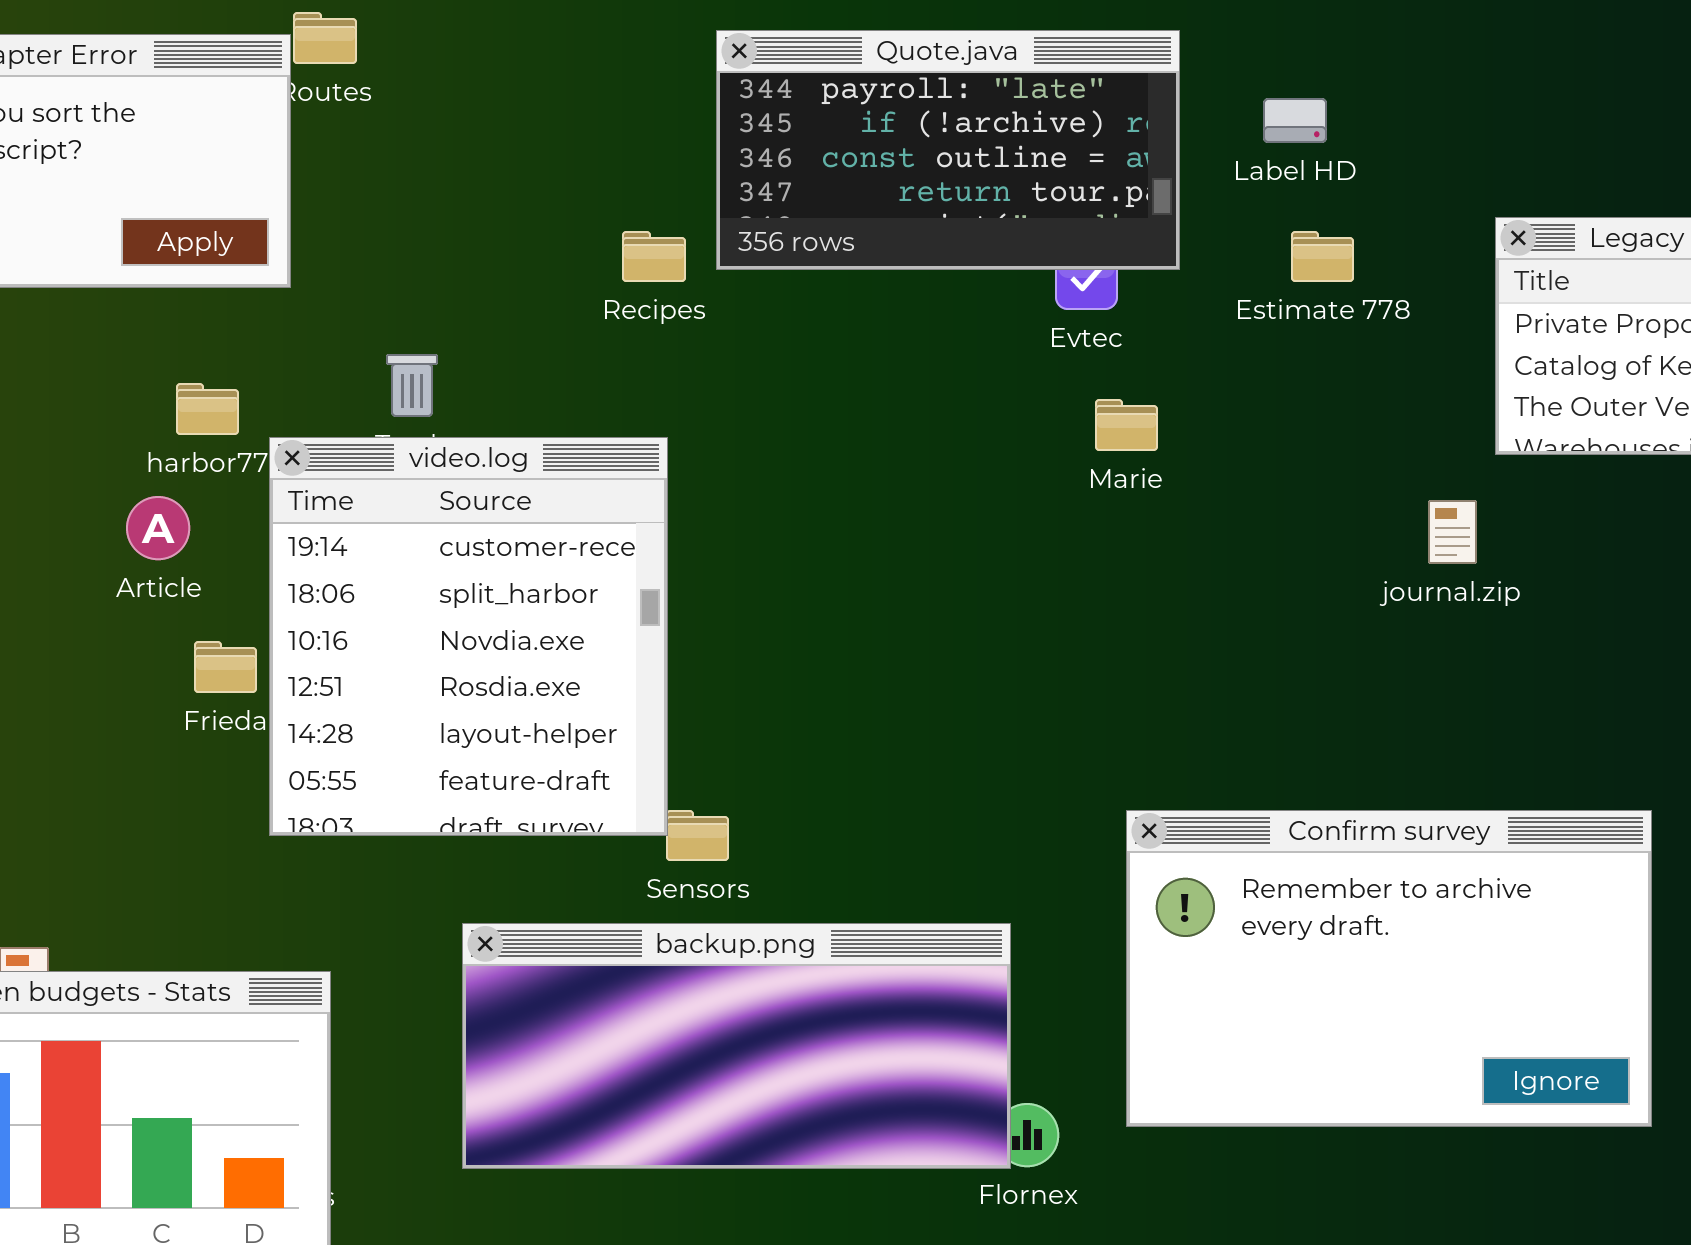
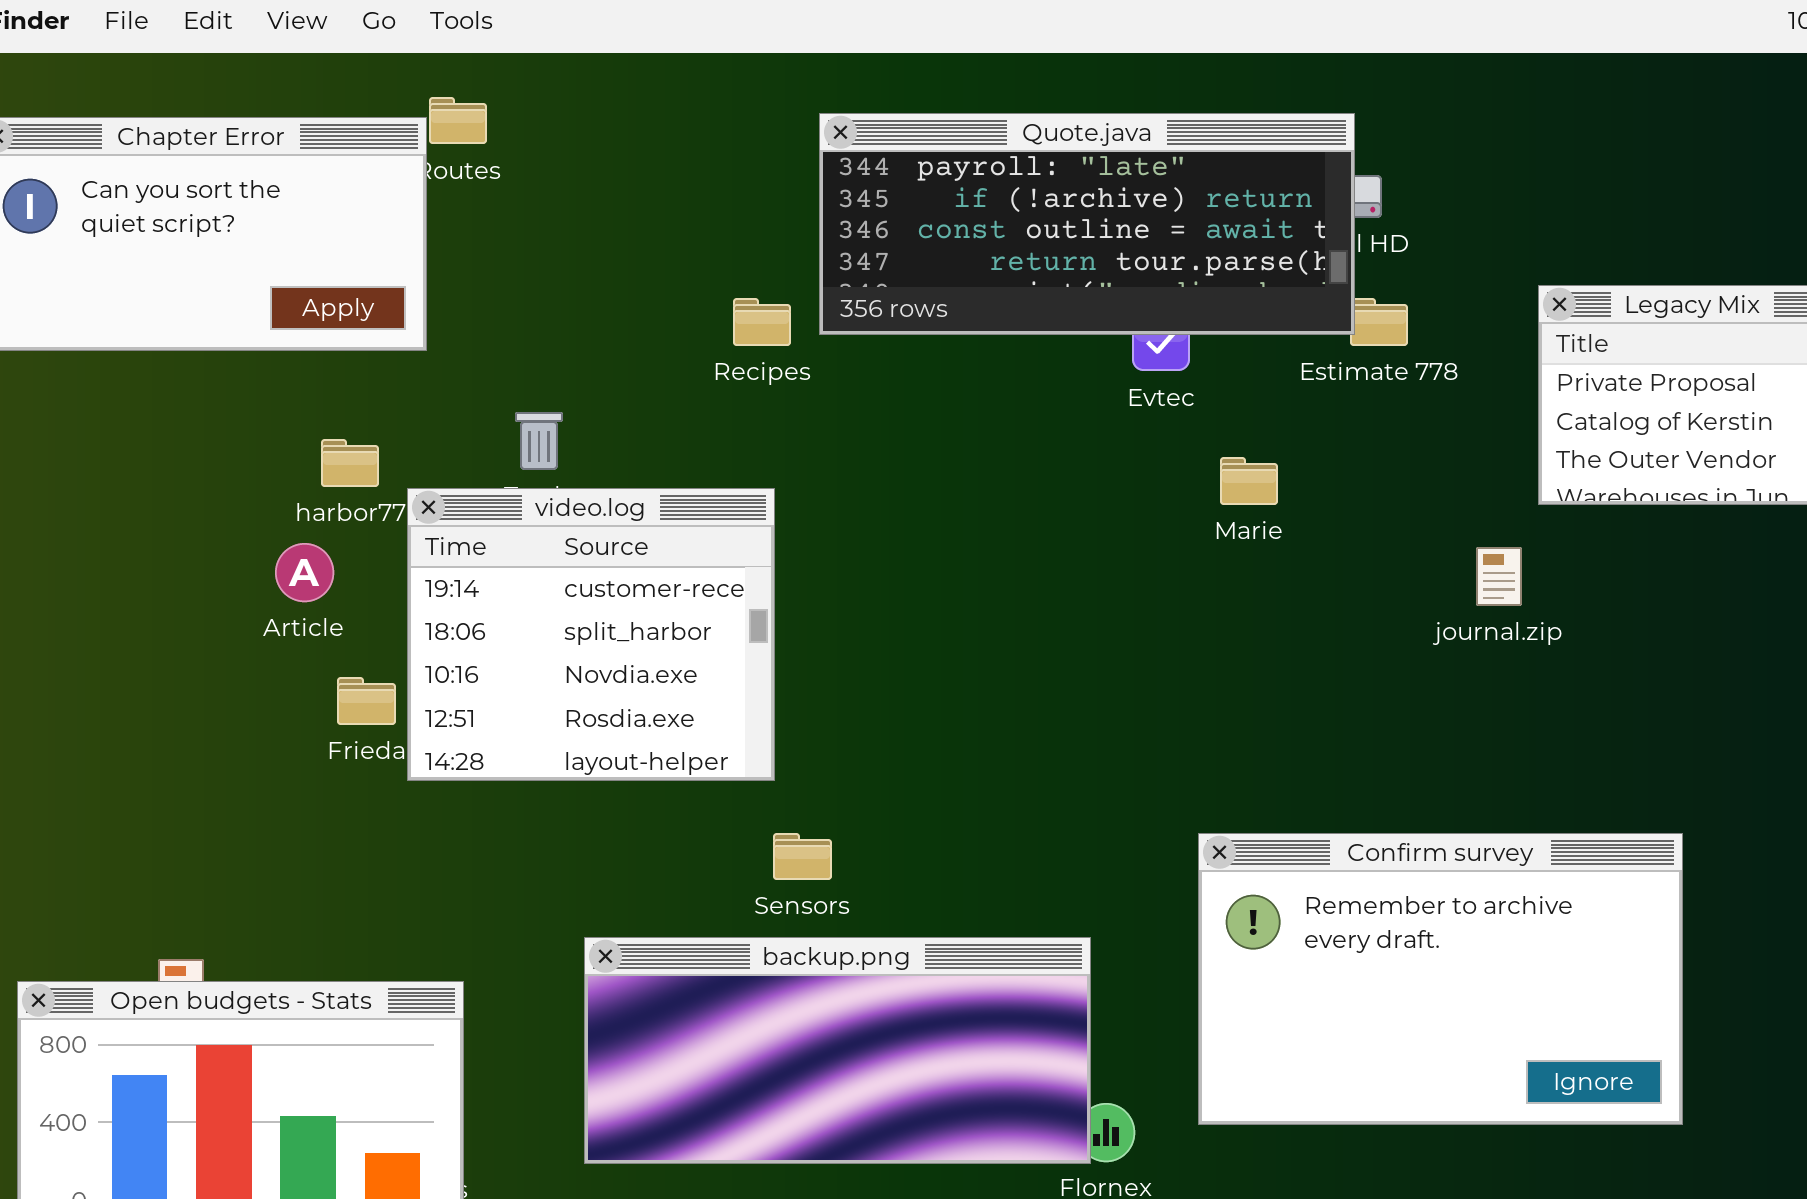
Quote.java: [716,30,1180,270] -> [819,113,1355,335], resized
Marie: [1095,399,1158,451] -> [1220,457,1278,505], moved
video.log: [269,437,668,836] -> [407,488,775,781], resized

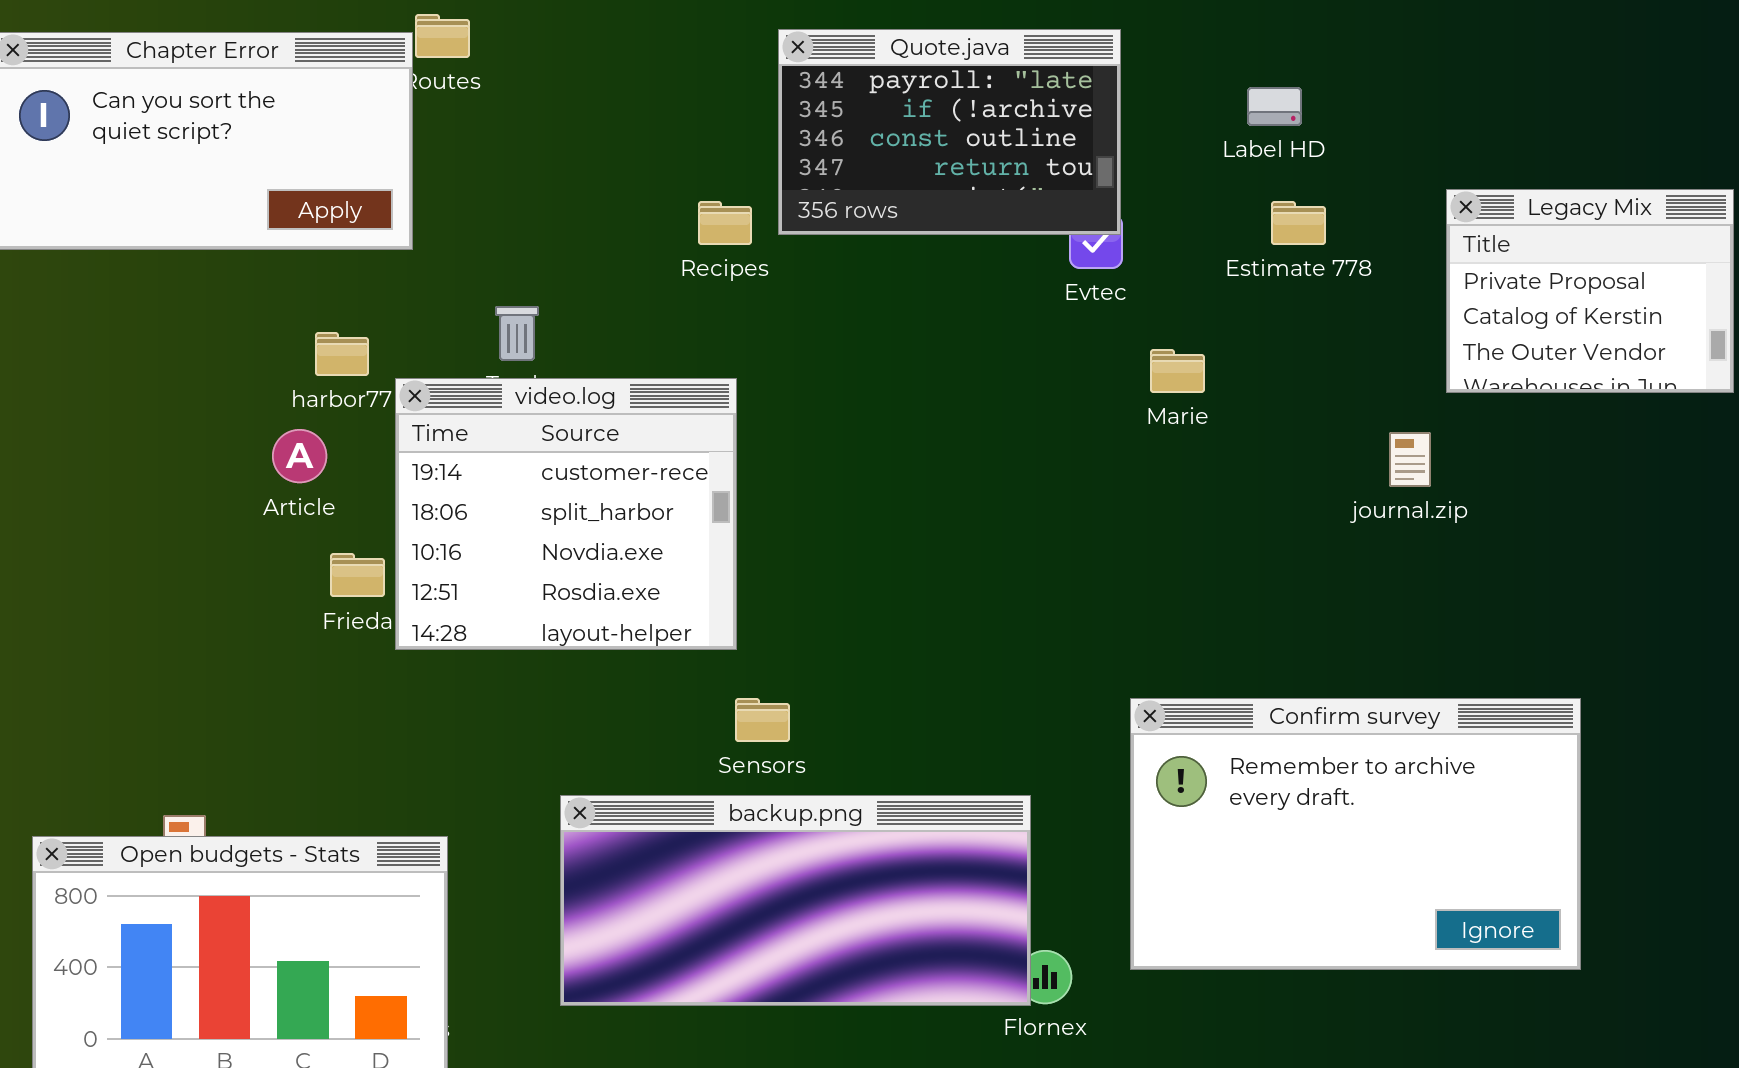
Quote.java: [819,113,1355,335] -> [778,29,1121,235], resized

